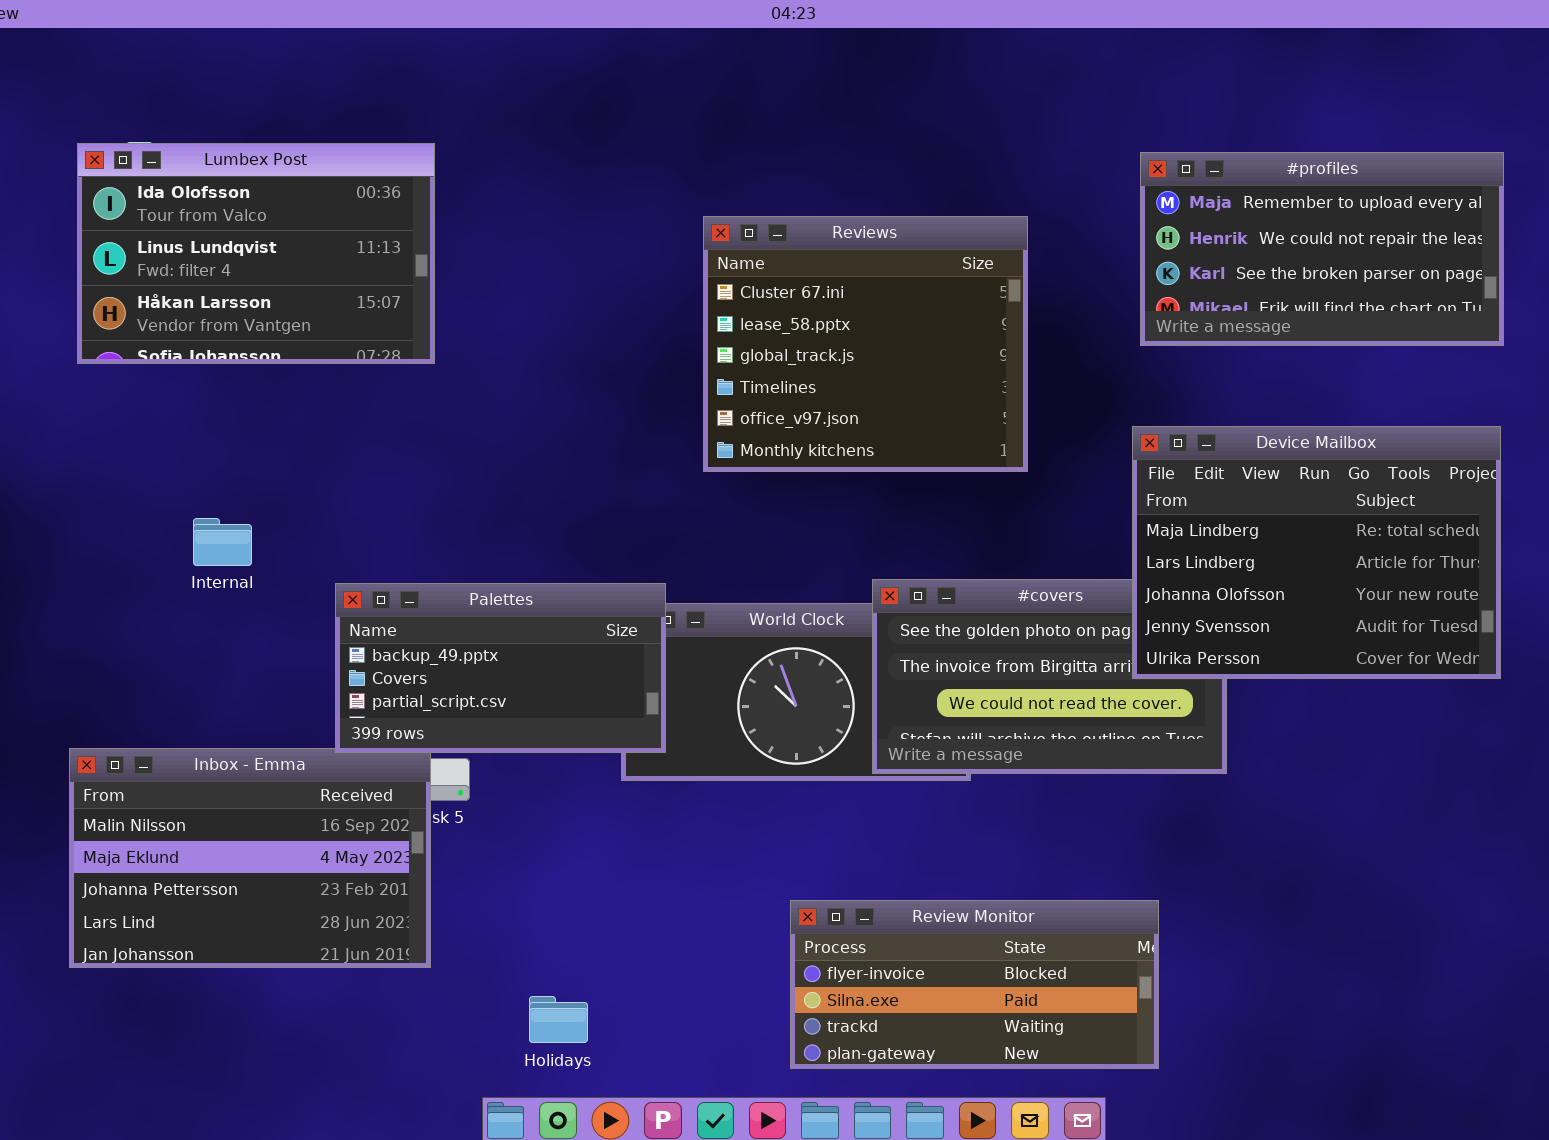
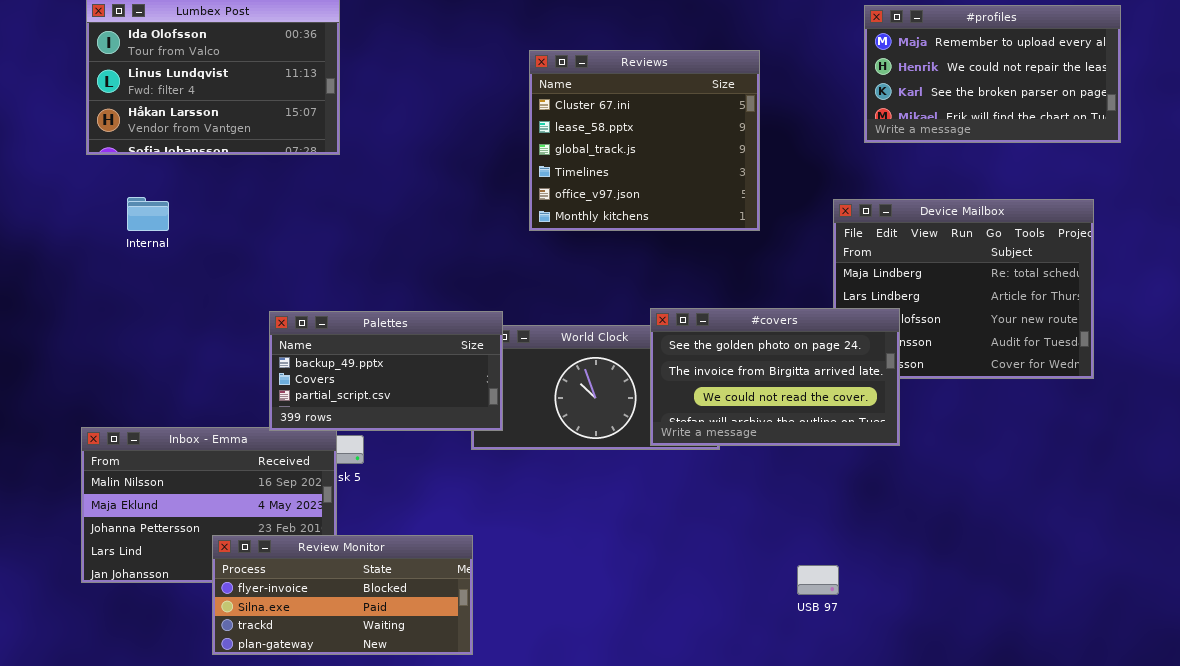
#profiles: [1140,152,1504,346] -> [864,5,1121,143], moved
Internal: [193,518,252,566] -> [127,197,169,231], moved
#covers: [872,579,1227,774] -> [650,308,900,446], raised
Review Monitor: [790,900,1159,1069] -> [212,535,473,655], moved

